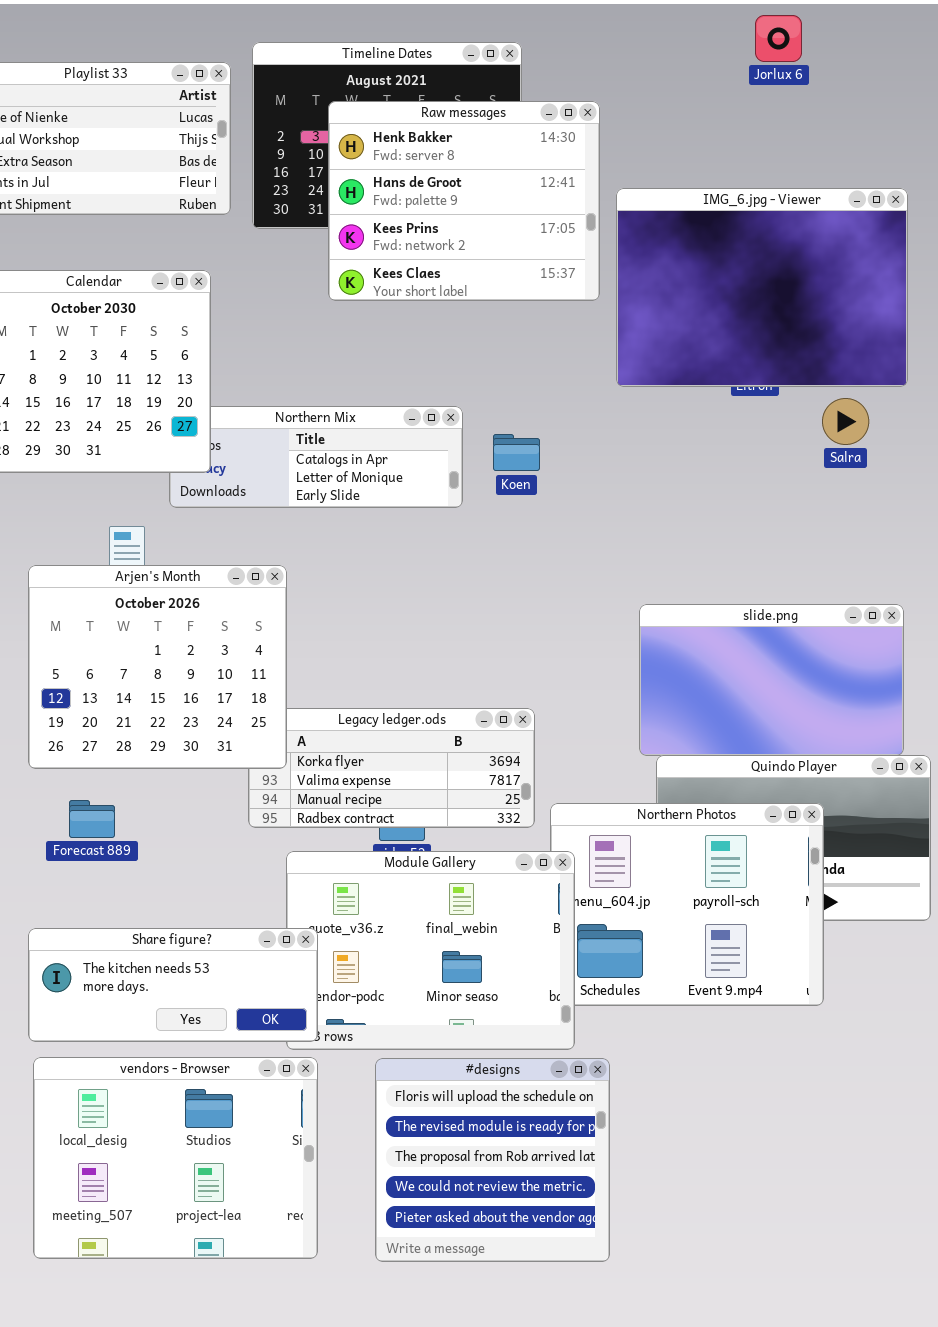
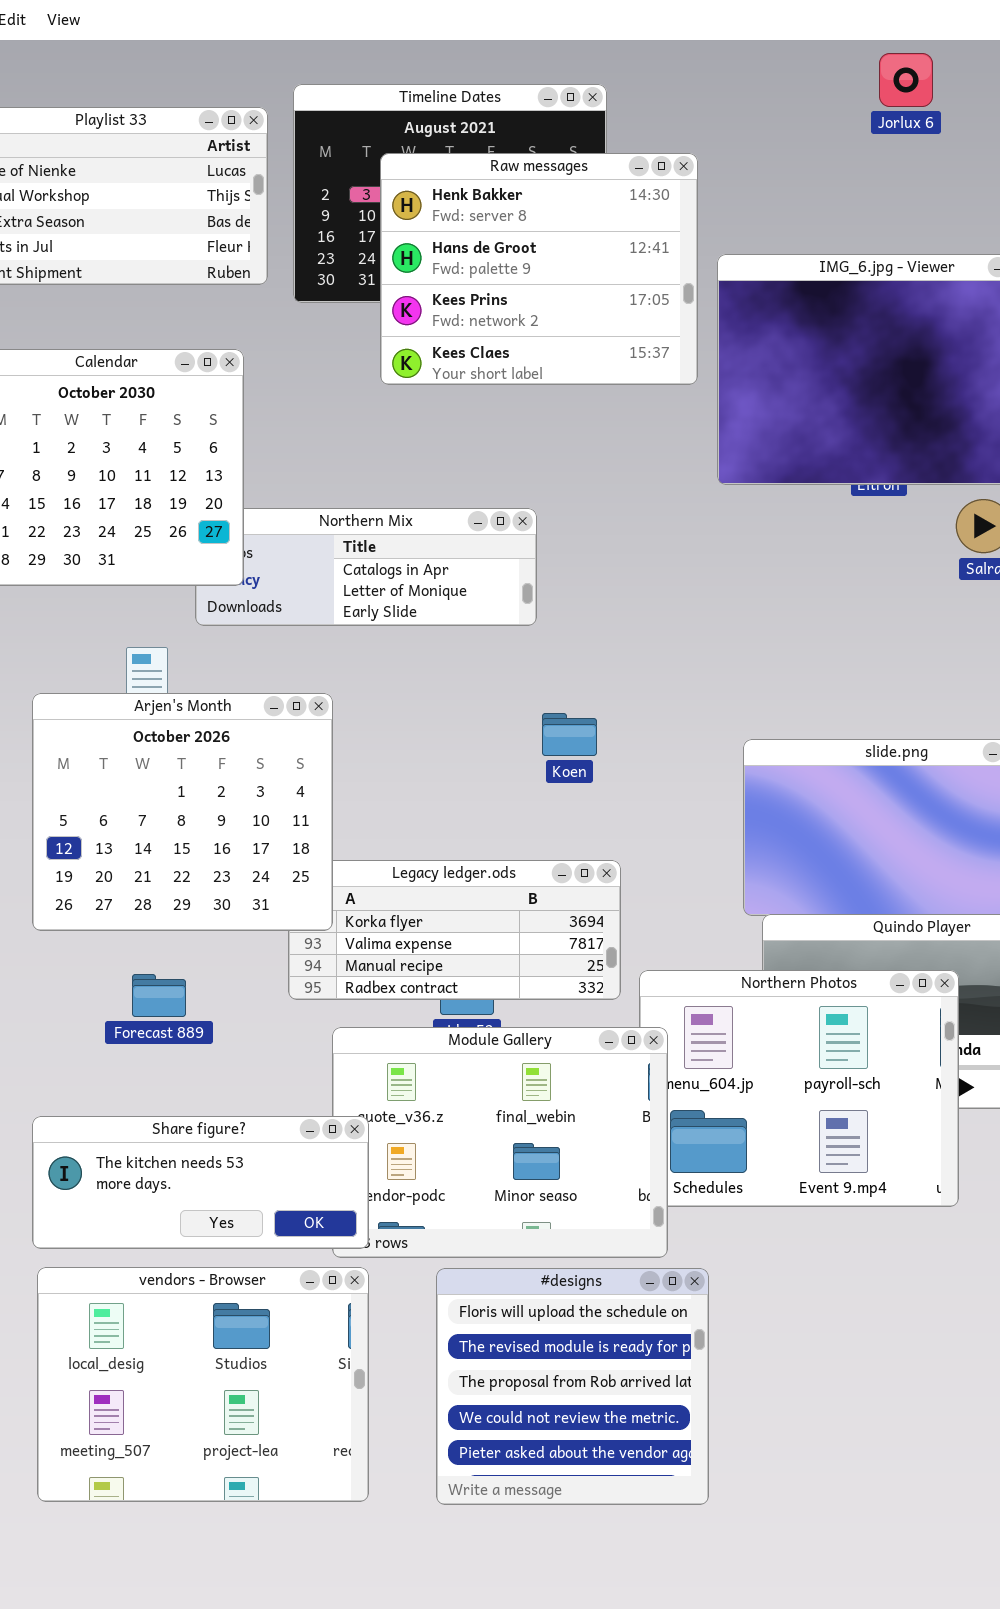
Koen: [493,434,540,471] -> [542,713,597,756], moved
Forecast 889: [69,800,115,838] -> [132,974,186,1017], moved

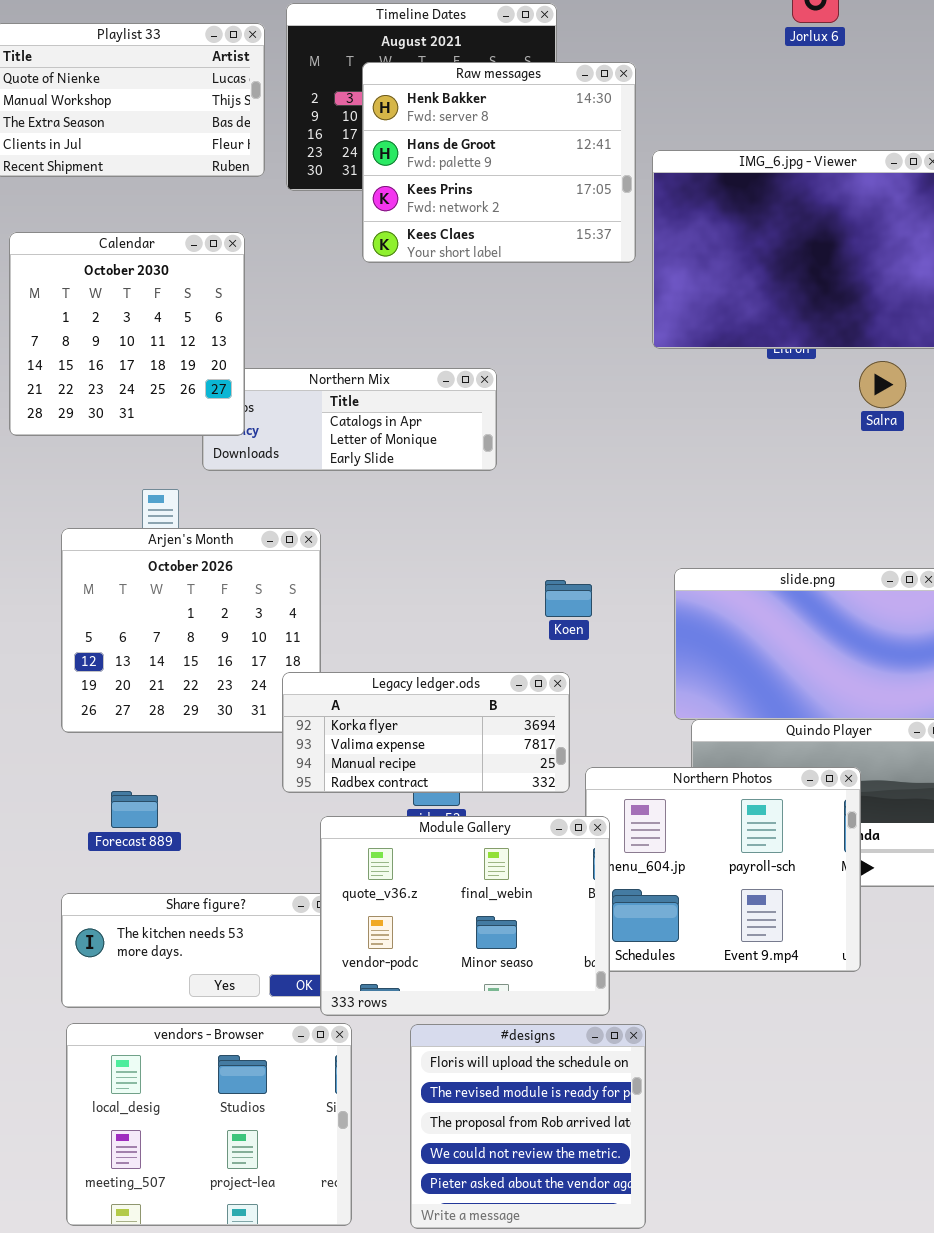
Koen: [542,713,597,756] -> [545,580,592,617], moved
Legacy ledger.ods: [288,860,621,1000] -> [282,672,570,793], raised
Forecast 889: [132,974,186,1017] -> [111,791,158,828], moved
Module Gallery: [332,1027,668,1258] -> [320,816,610,1016], raised

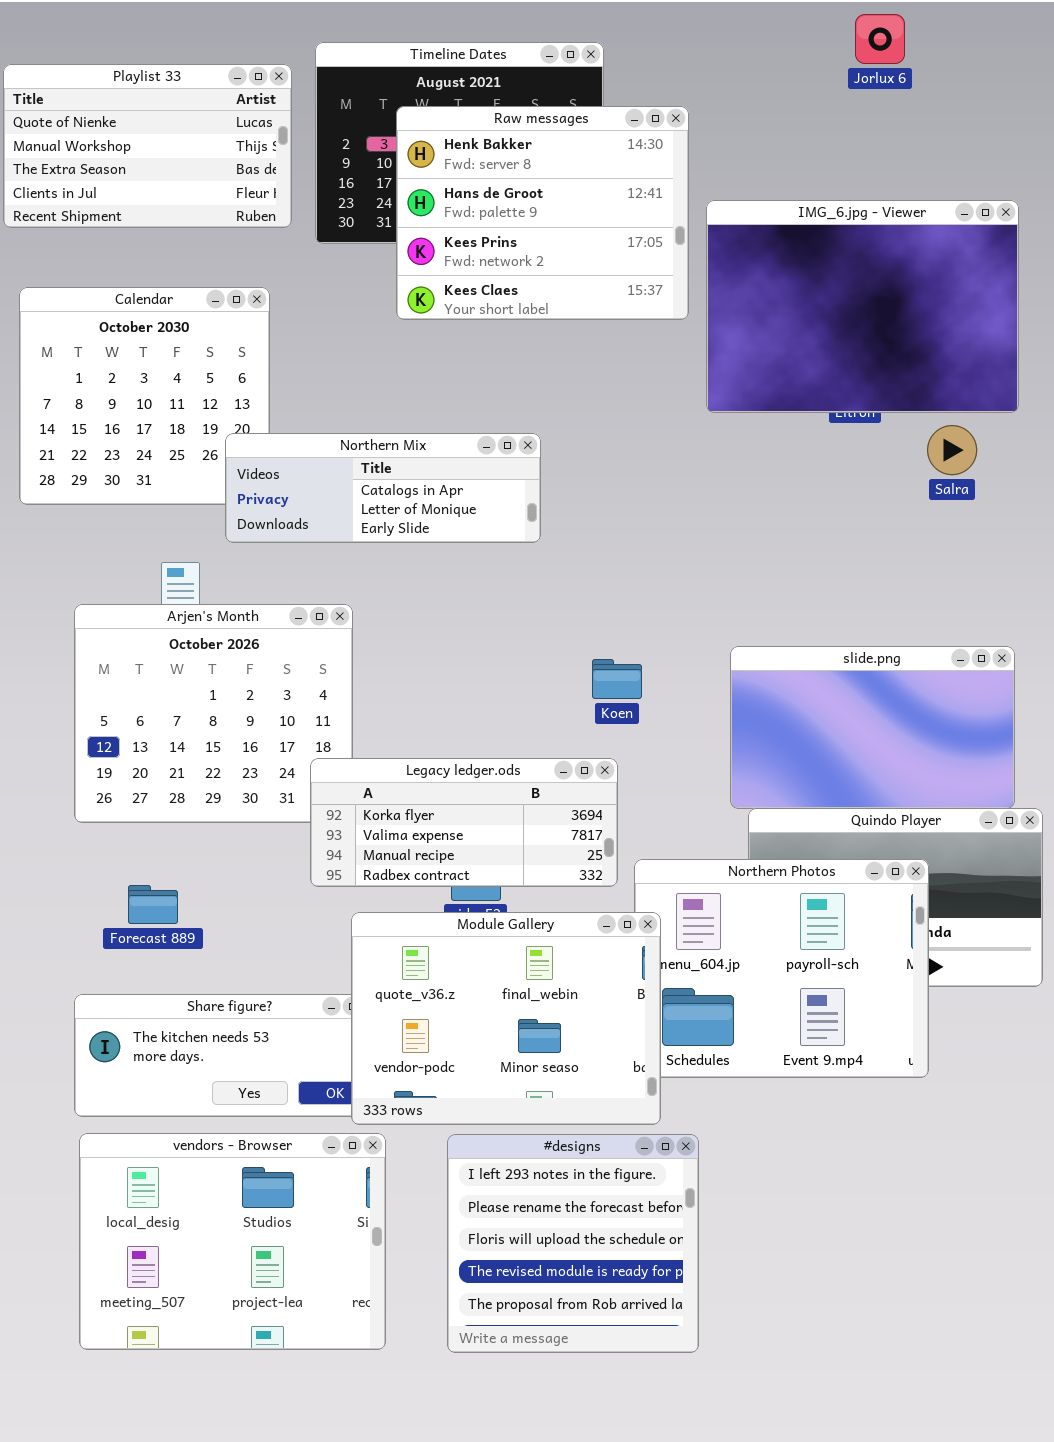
Northern Mix: [202,368,497,471] -> [225,433,541,543], raised
#designs: [410,1024,646,1229] -> [447,1134,699,1353], scrolled up 2 rows

